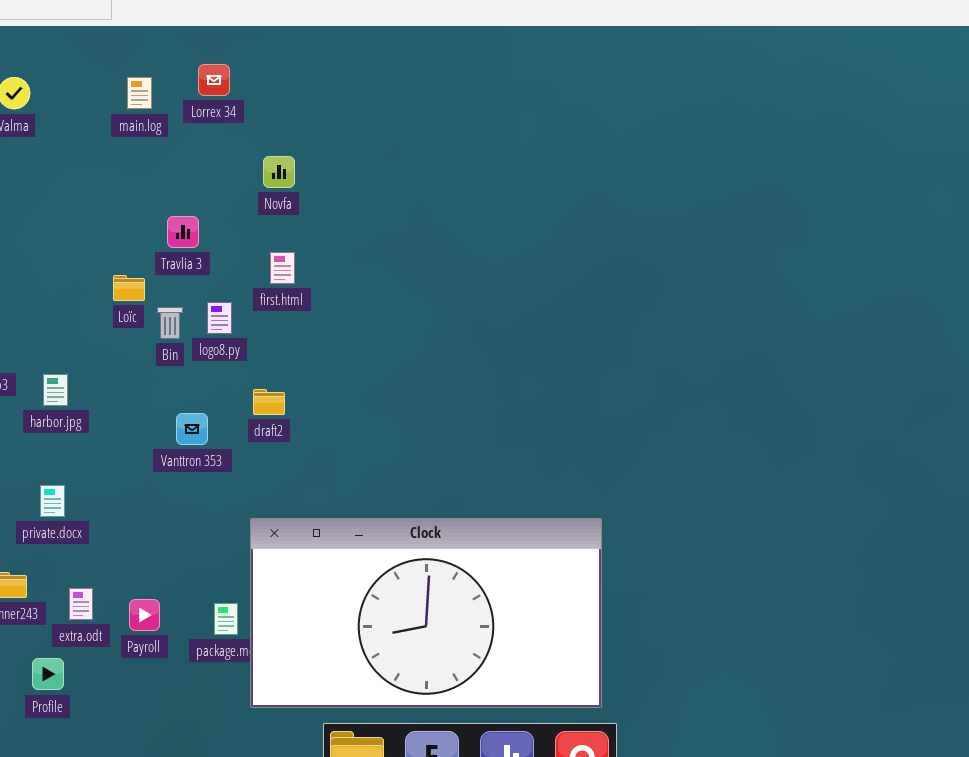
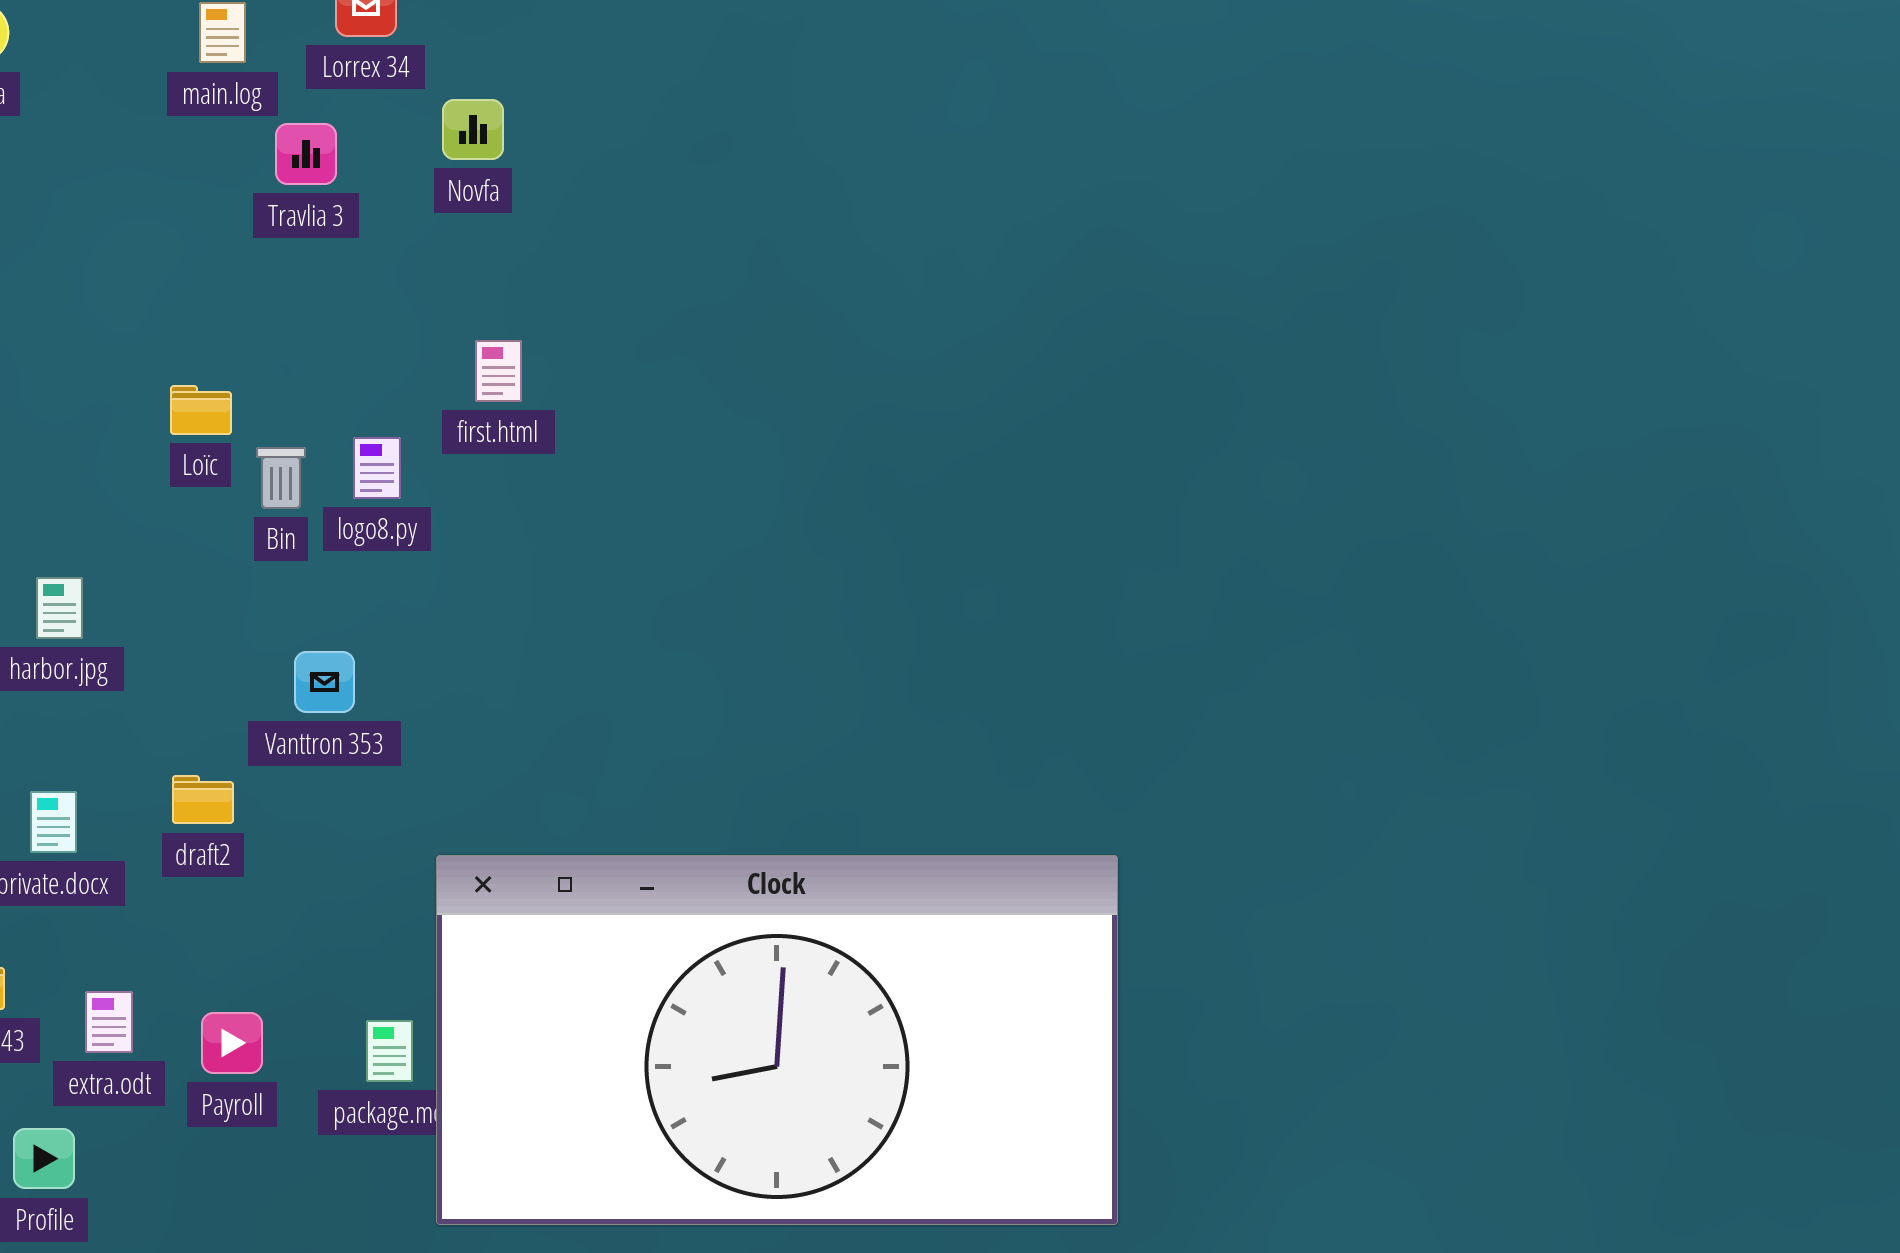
Novfa: [263,156,295,188] -> [442,99,504,160], moved
Travlia 3: [167,216,199,248] -> [275,123,337,185], moved
draft2: [253,389,285,415] -> [172,775,234,824], moved

